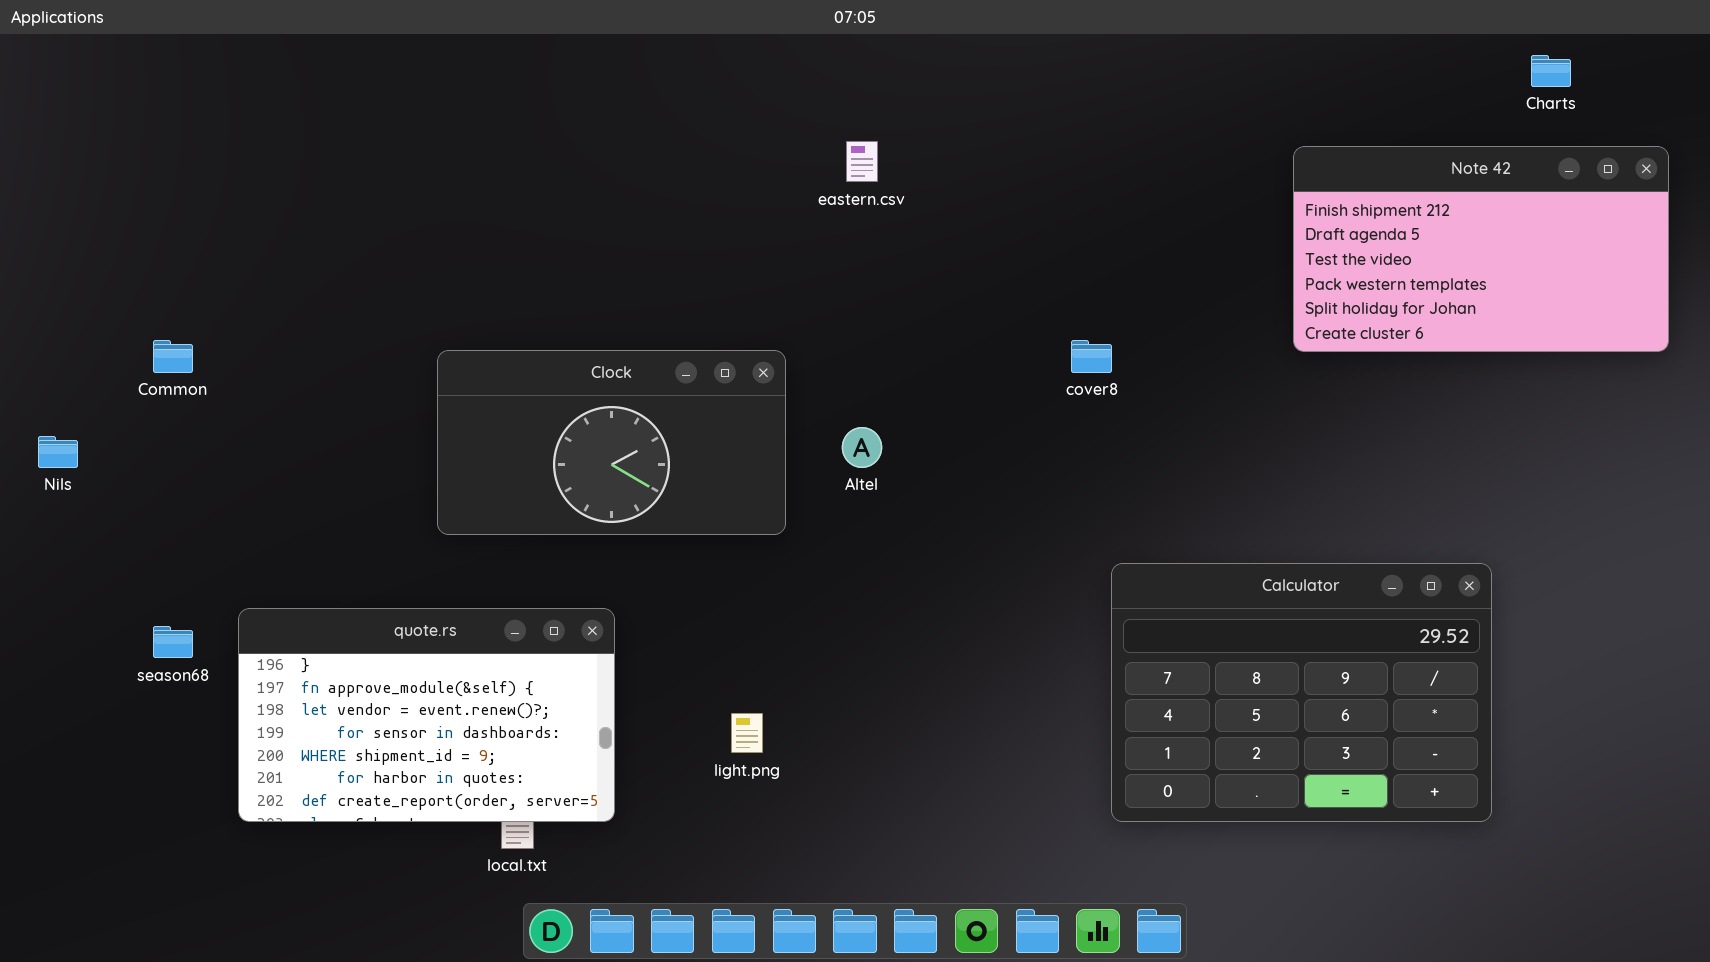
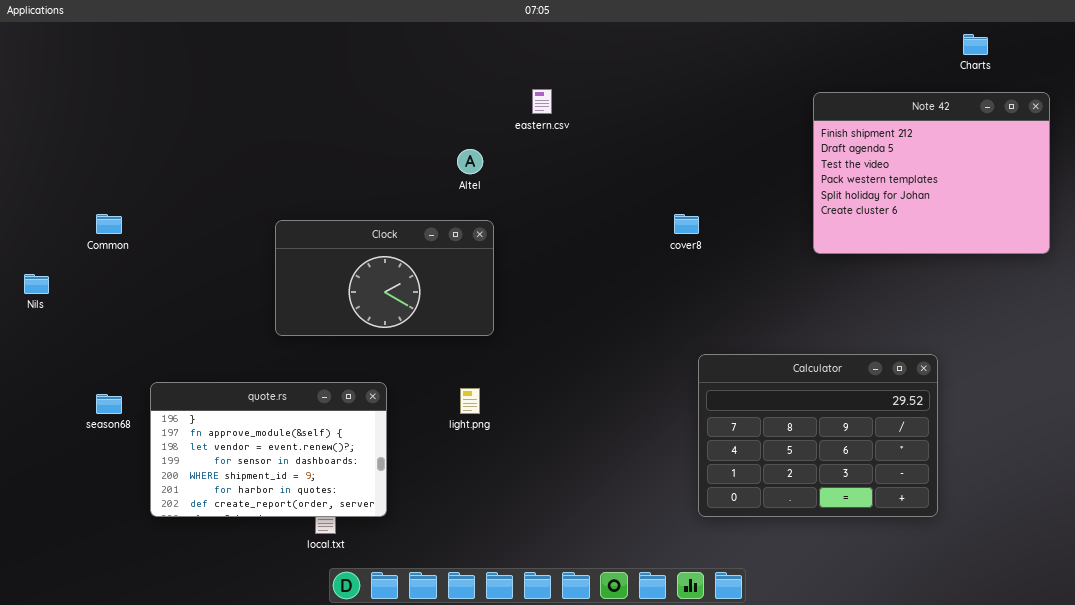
Note 42: [1293,146,1669,352] -> [813,92,1050,254], resized
Altel: [842,427,882,468] -> [457,149,483,174], moved
light.png: [731,713,763,753] -> [460,388,480,414], moved

